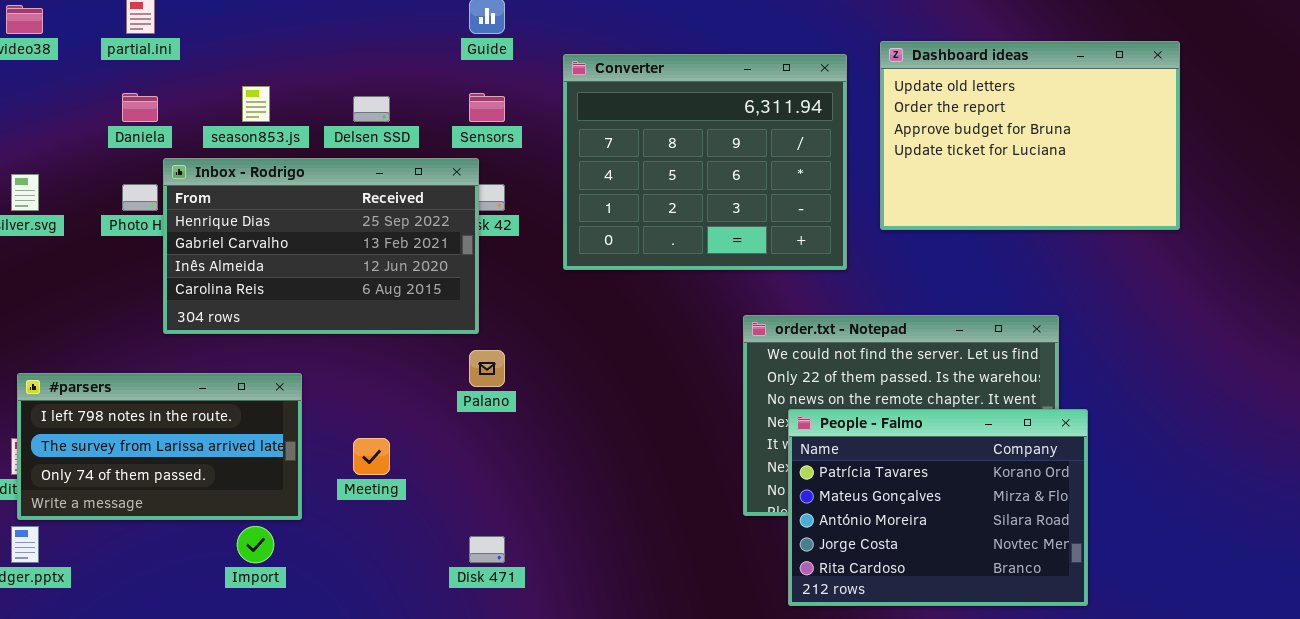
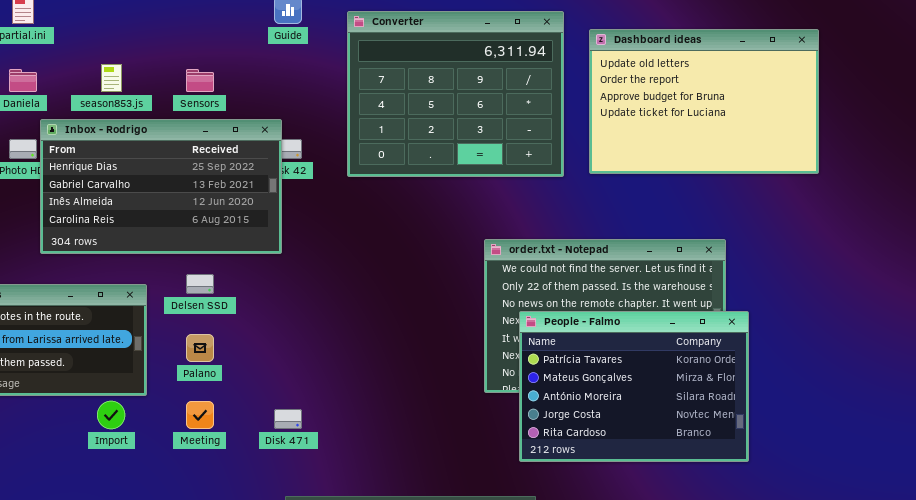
Converter: [563,54,847,270] -> [347,11,564,177], moved
Sensors: [469,93,505,122] -> [186,69,214,92], moved
Delsen SSD: [353,96,390,122] -> [186,274,214,294], moved
Palano: [469,350,505,387] -> [186,334,214,362], moved
Meeting: [353,438,390,475] -> [186,401,214,429], moved

